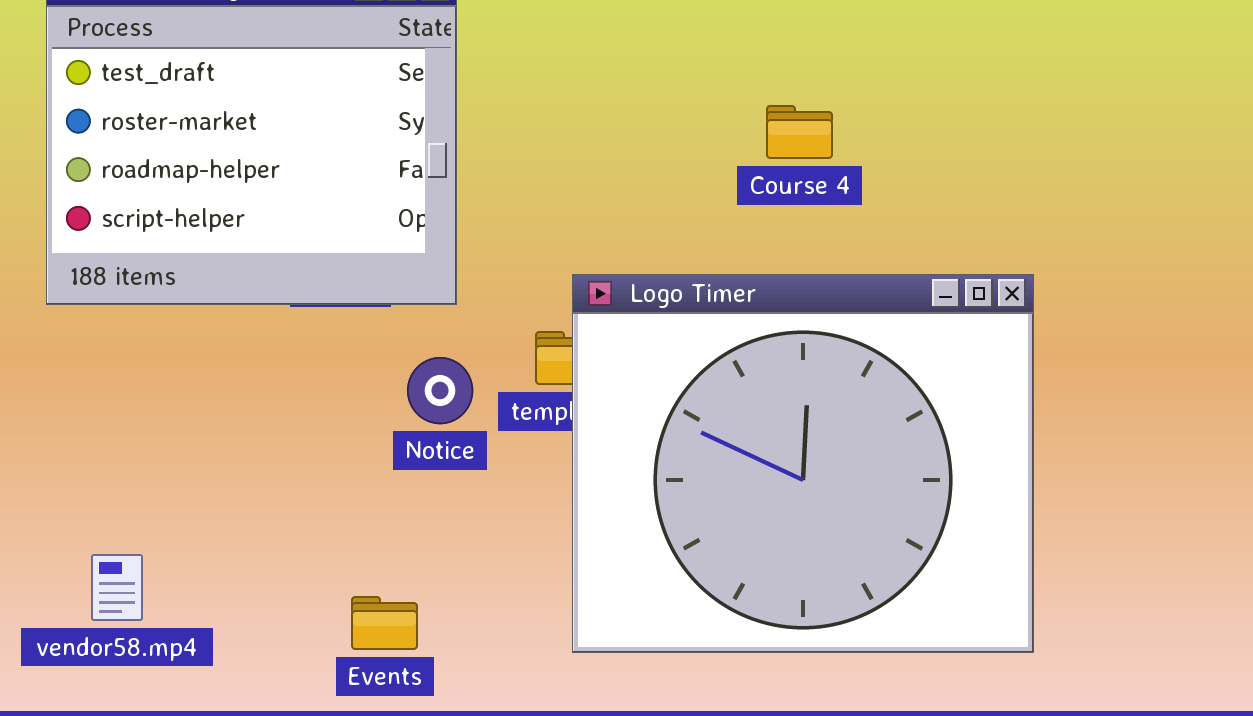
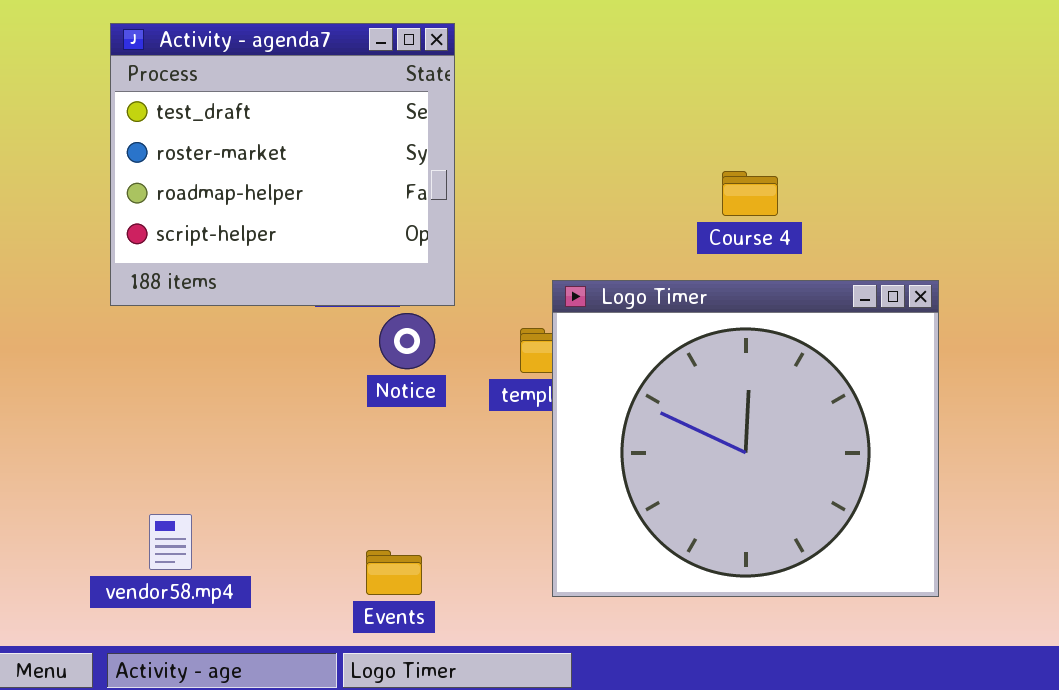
Course 4: [766,105,833,159] -> [722,171,778,216], moved
Notice: [407,357,473,424] -> [379,313,435,369], moved

